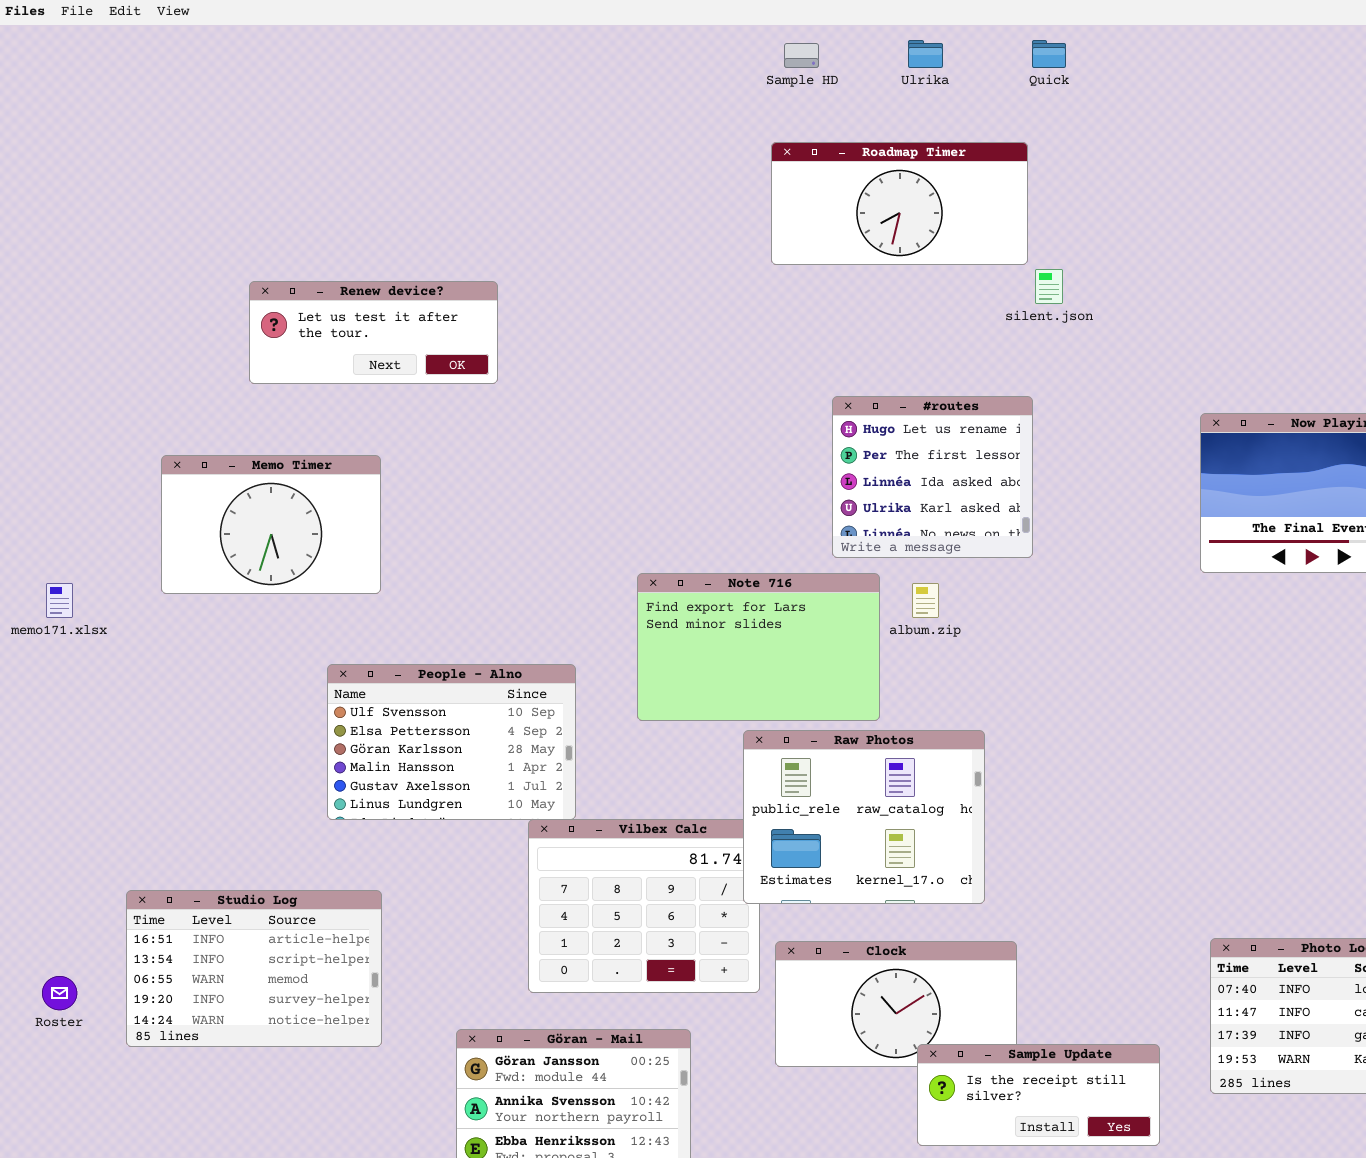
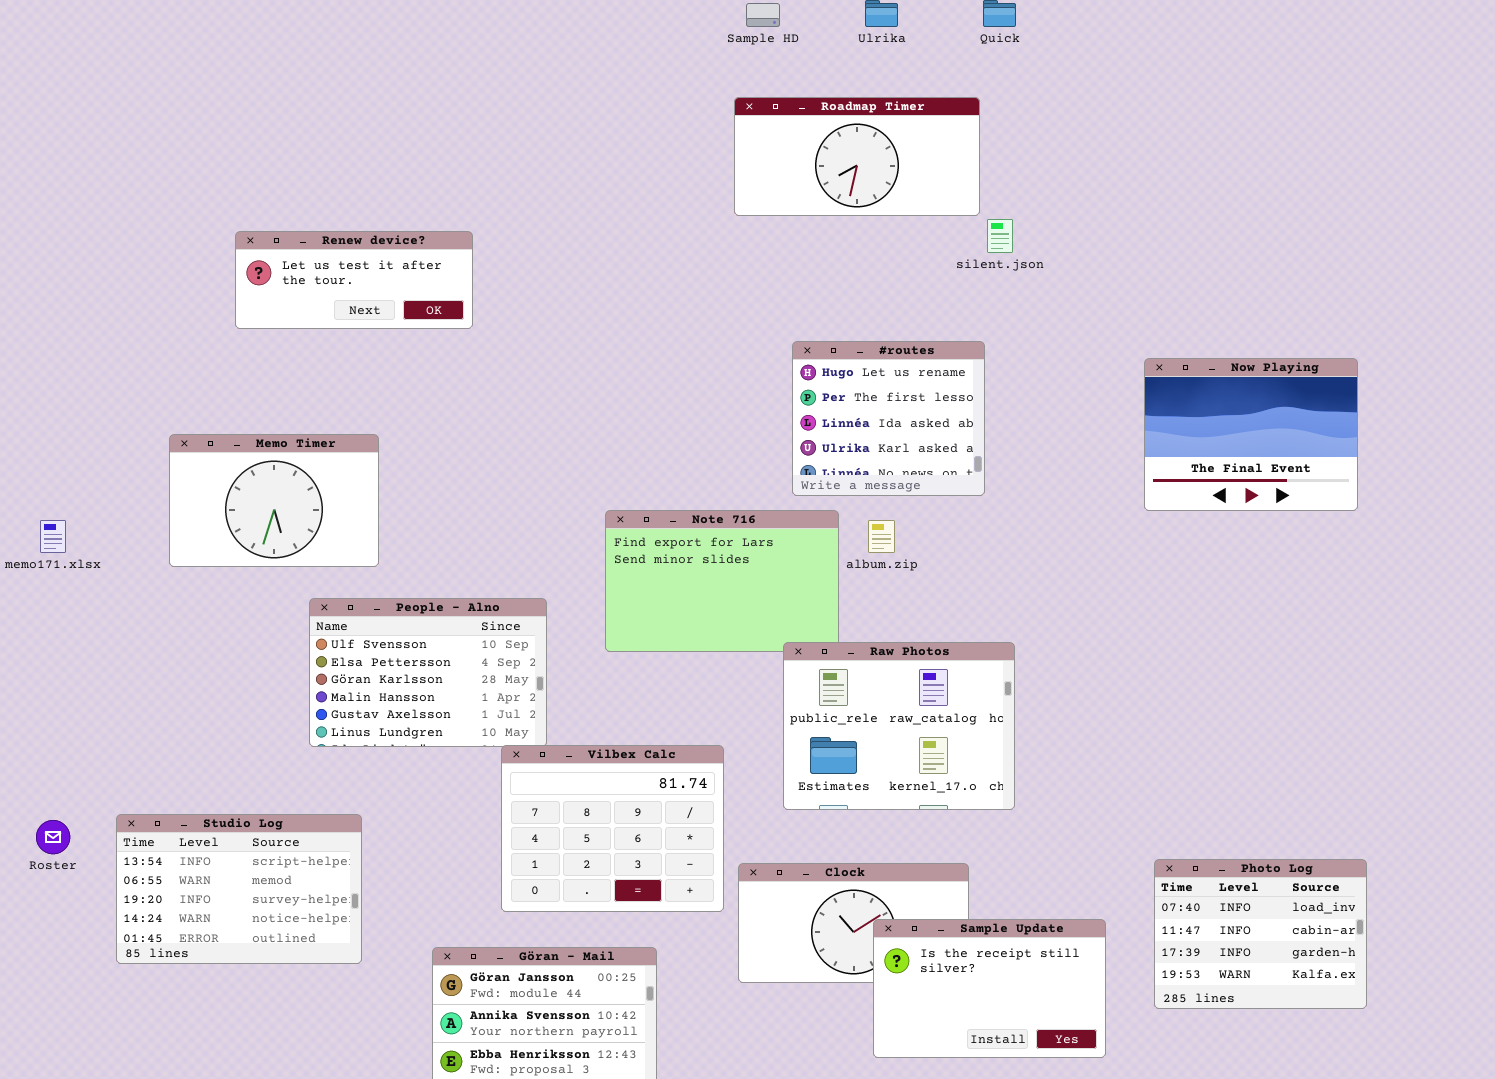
Memo Timer: [161,455,381,594] -> [169,434,379,567], moved
Raw Photos: [743,730,985,904] -> [783,642,1015,810], moved
Studio Log: [126,890,382,1047] -> [116,814,362,964], scrolled down 1 row
Roster: [42,976,77,1010] -> [36,820,70,854], moved
Sample Update: [917,1044,1160,1146] -> [873,919,1106,1058], resized

